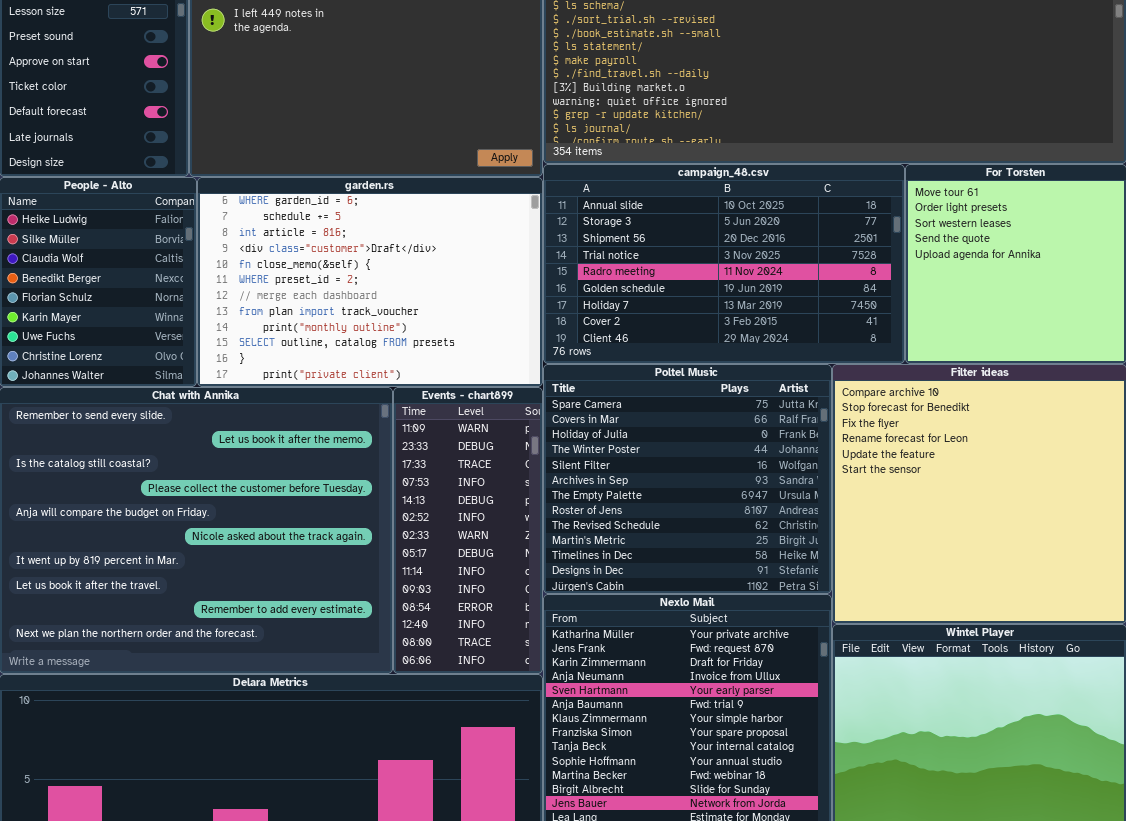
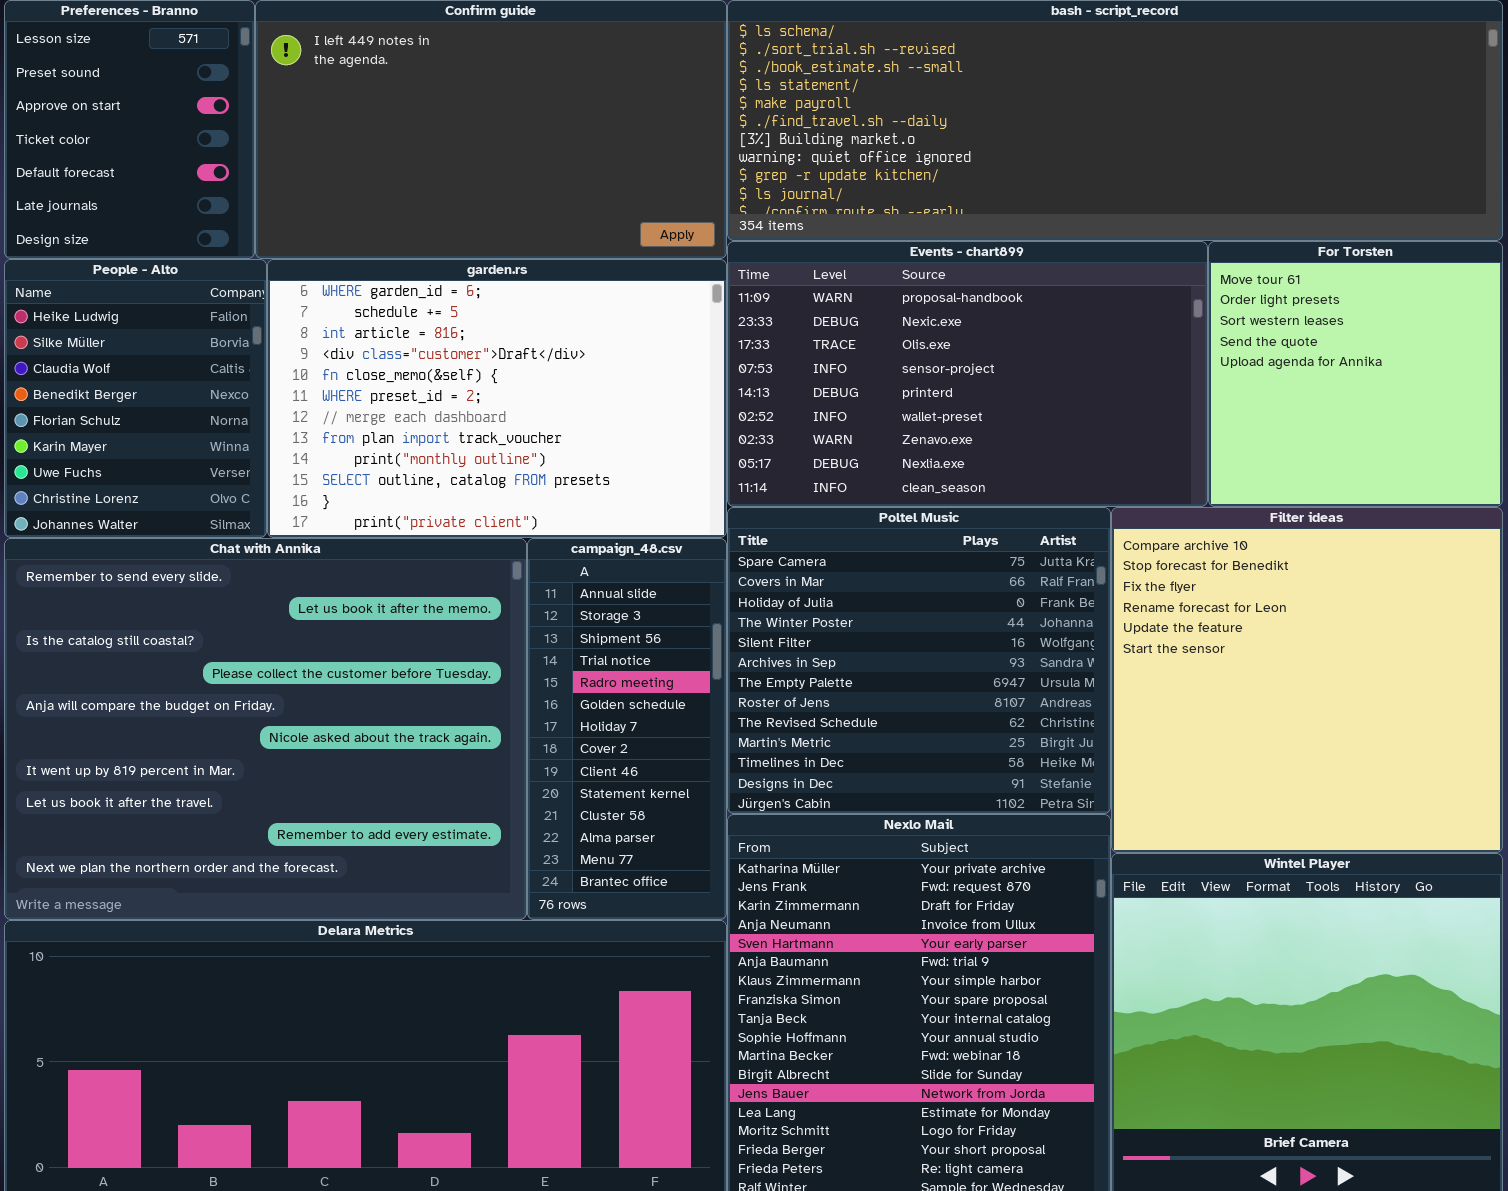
campaign_48.csv: [543,164,905,364] -> [527,538,727,920], moved, resized
Events - chart899: [393,387,543,674] -> [727,241,1208,507], moved, resized

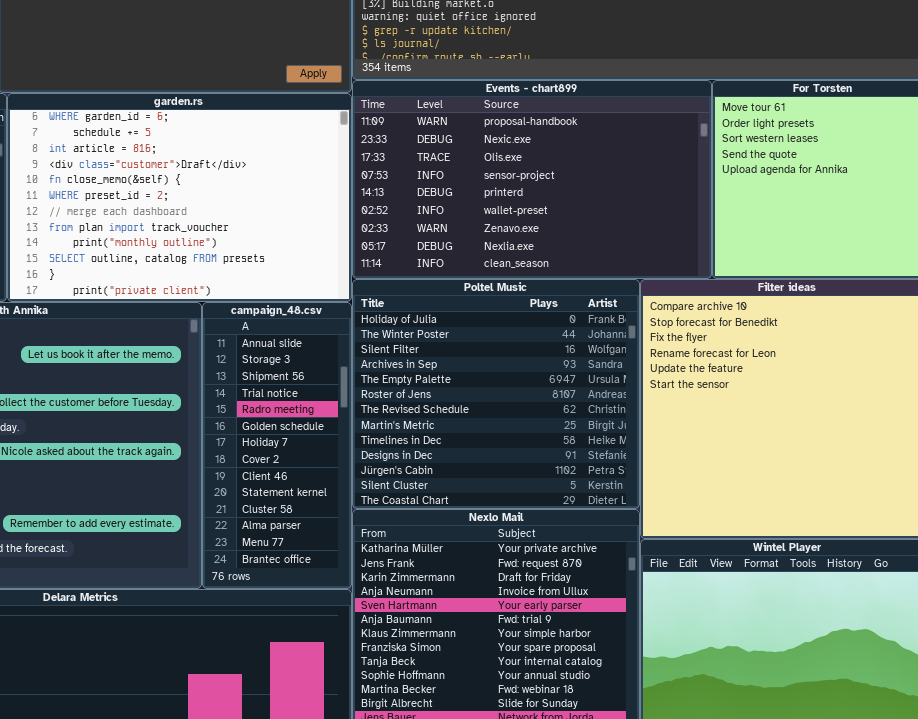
Poltel Music: [727,507,1111,814] -> [352,279,640,509], scrolled down 2 rows

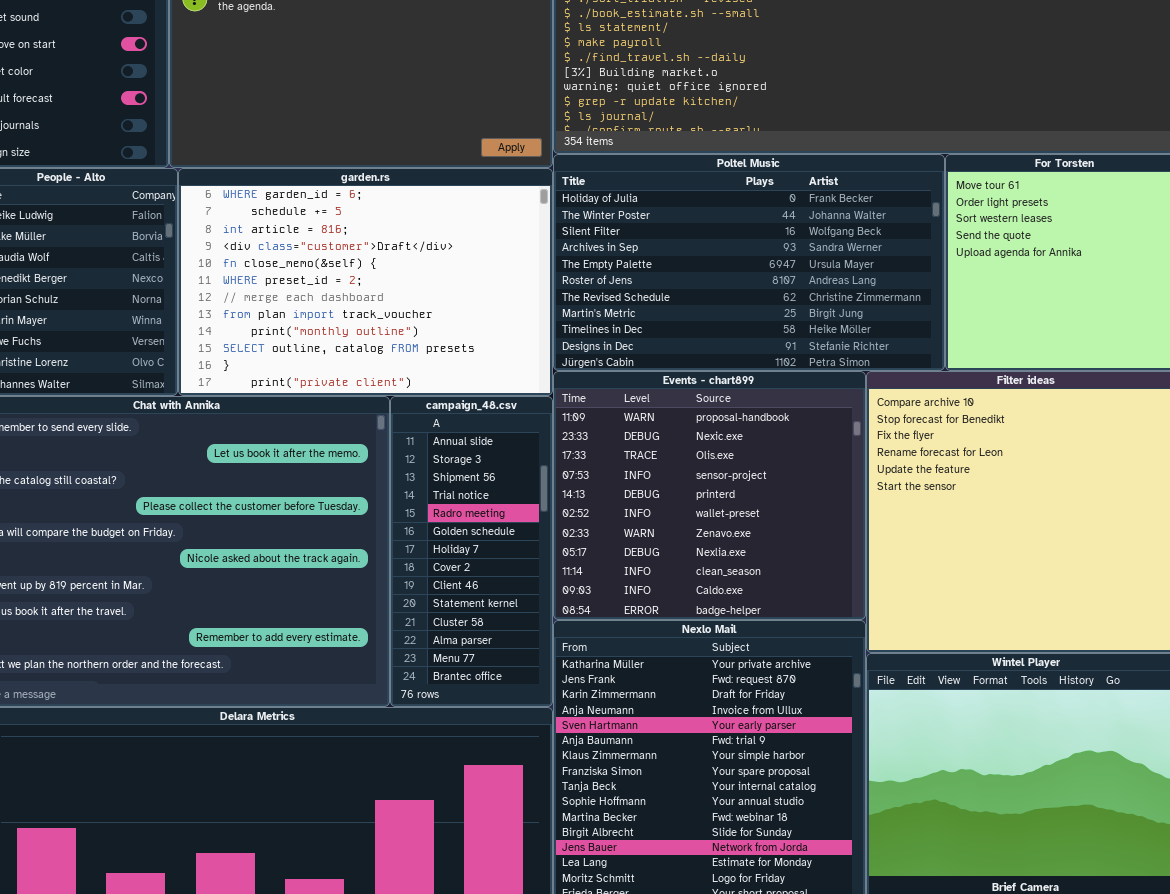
Events - chart899: [352,80,712,279] -> [553,371,866,620], moved, resized
Poltel Music: [352,279,640,509] -> [553,154,945,371], moved, resized

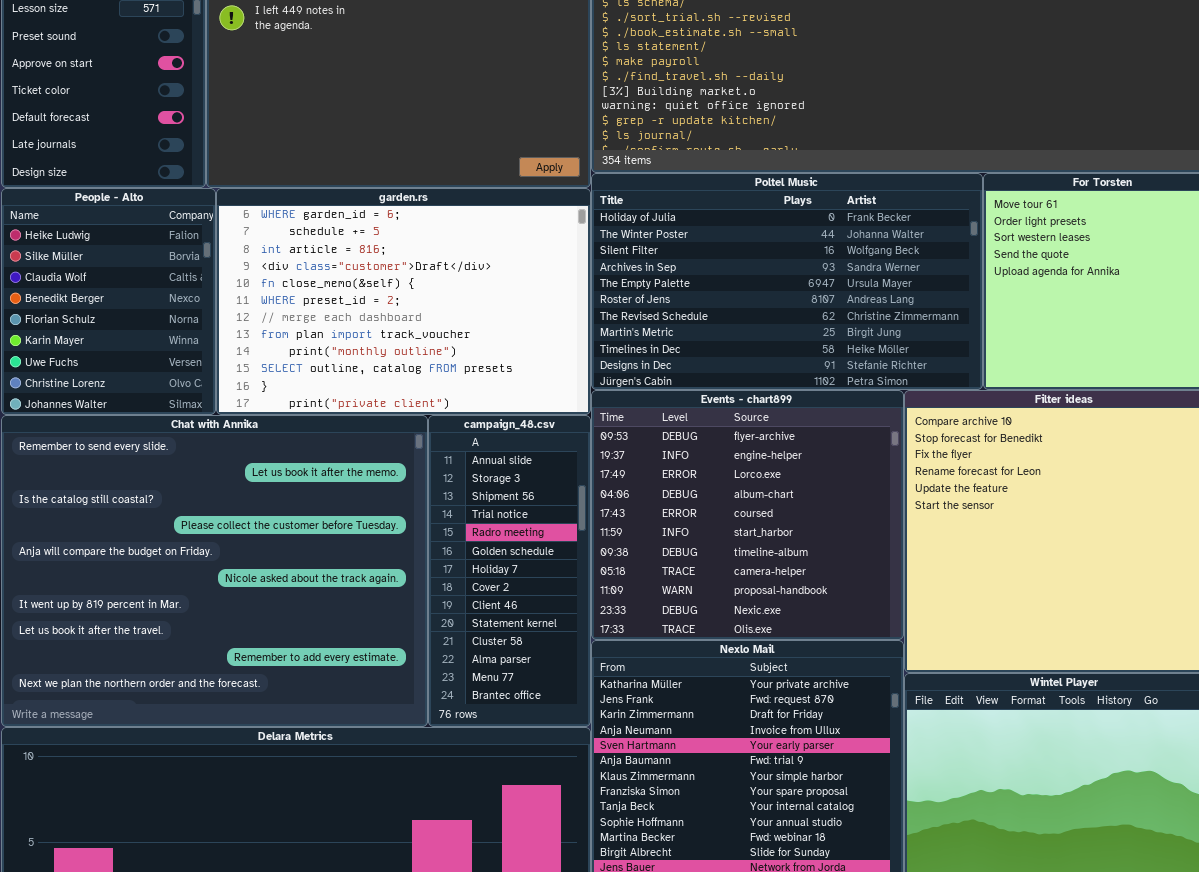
Events - chart899: [553,371,866,620] -> [591,390,904,640], scrolled up 8 rows

